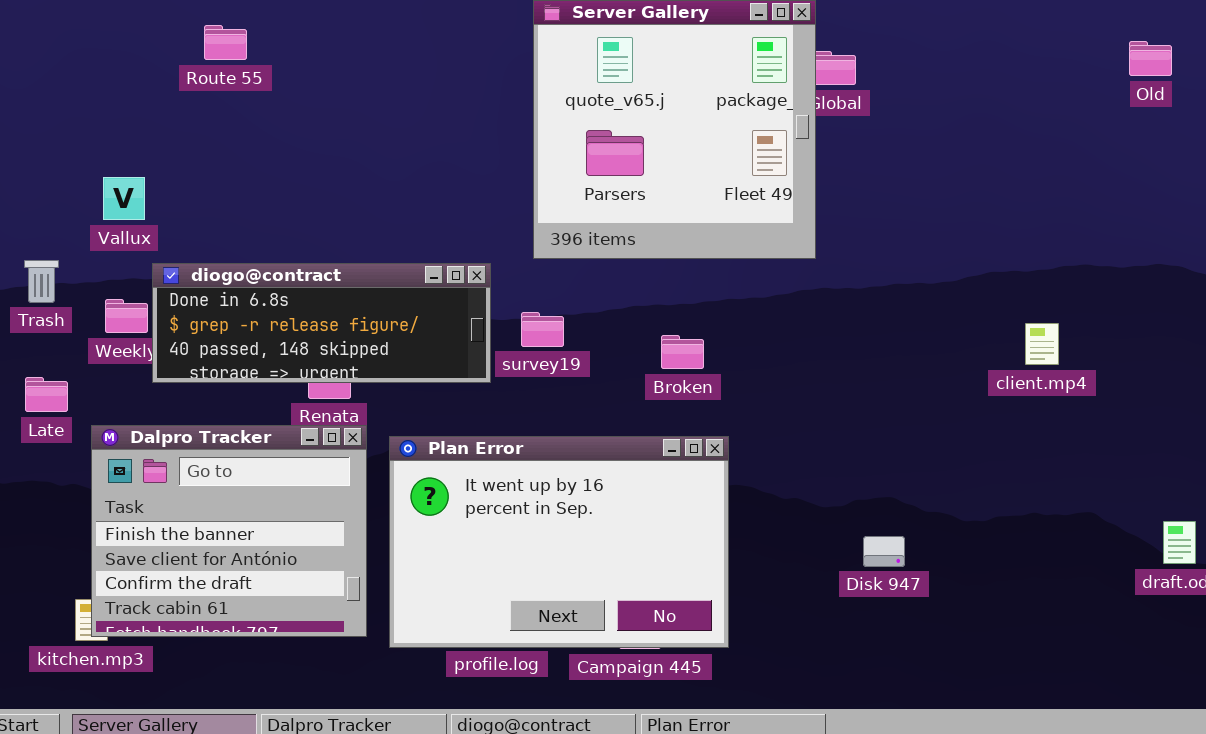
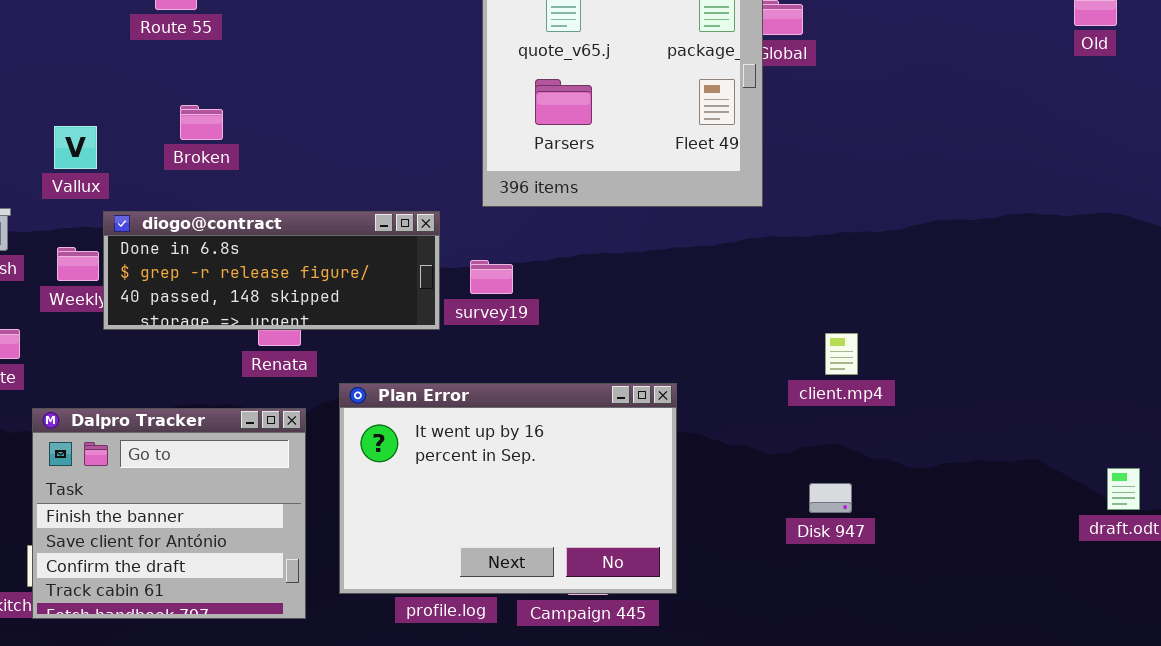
client.mp4: [1025,323,1059,365] -> [825,333,858,375], moved
Broken: [661,335,704,369] -> [180,105,223,140], moved
Dalpro Tracker: [91,425,367,637] -> [32,408,306,619], moved

